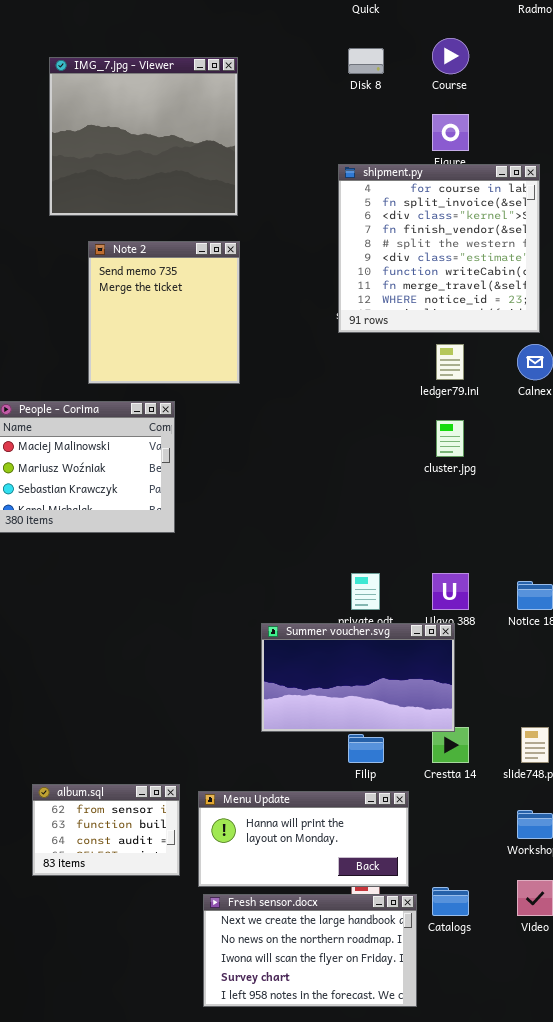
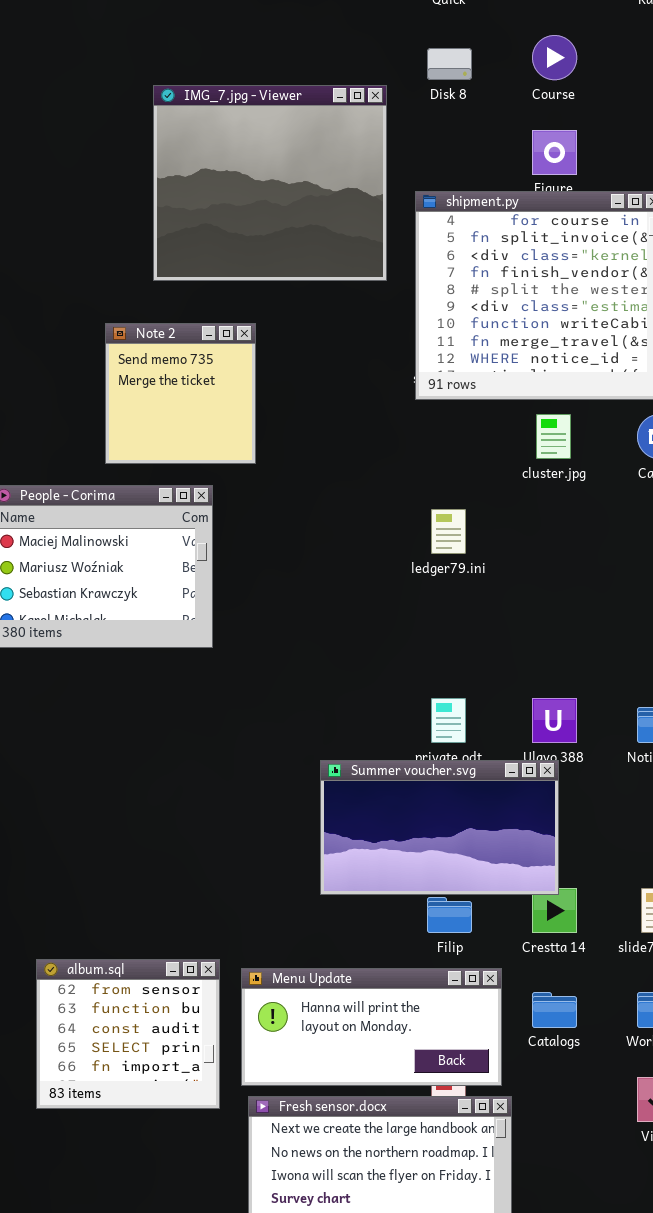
IMG_7.jpg - Viewer: [49,57,238,216] -> [153,85,387,281], moved
Note 2: [88,241,240,384] -> [105,323,256,464], resized
ledger79.ini: [436,344,464,380] -> [431,509,466,554], moved
cluster.jpg: [436,420,464,457] -> [536,414,571,459], moved
album.sql: [32,784,180,876] -> [36,959,220,1109], resized
Catalogs: [432,887,469,916] -> [532,992,577,1028], moved

